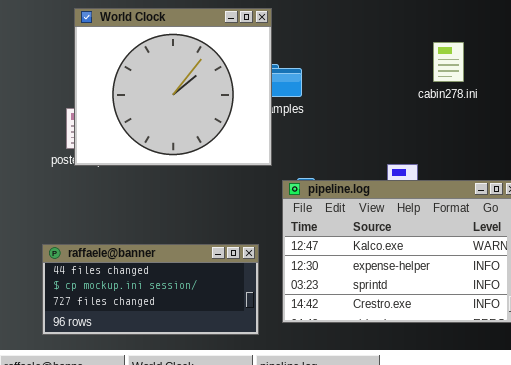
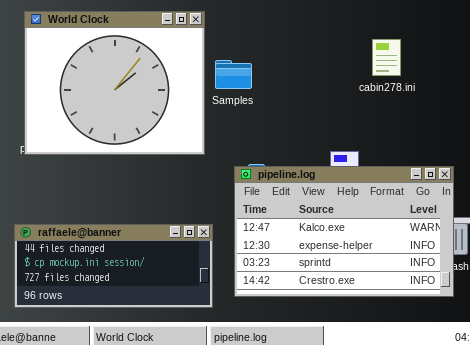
World Clock: [74,8,272,166] -> [24,11,205,155], moved

